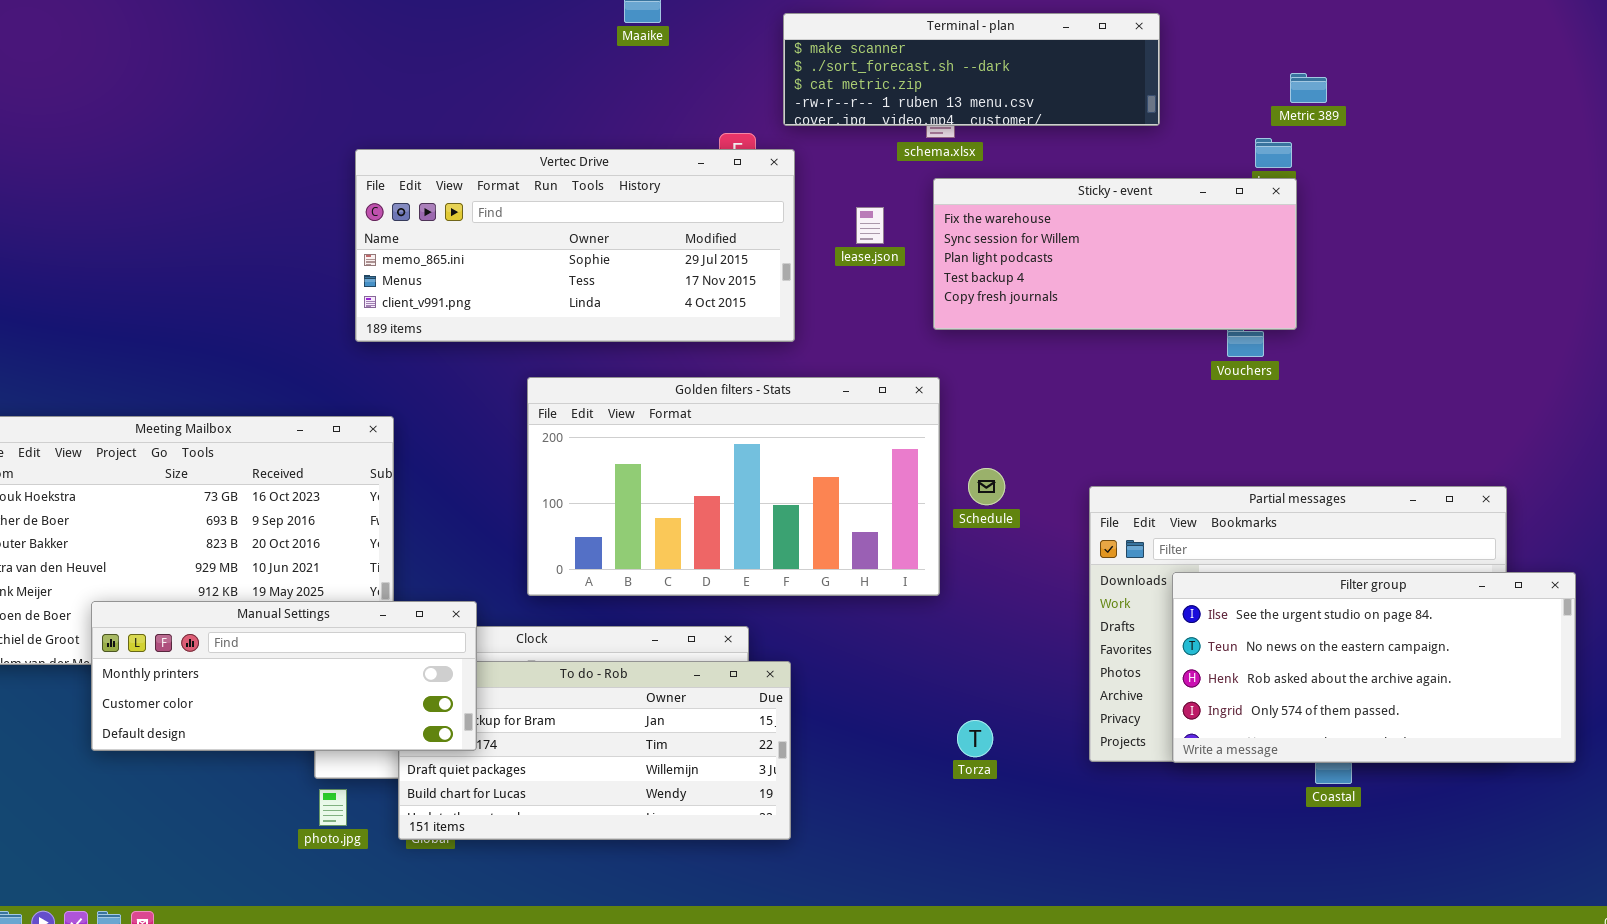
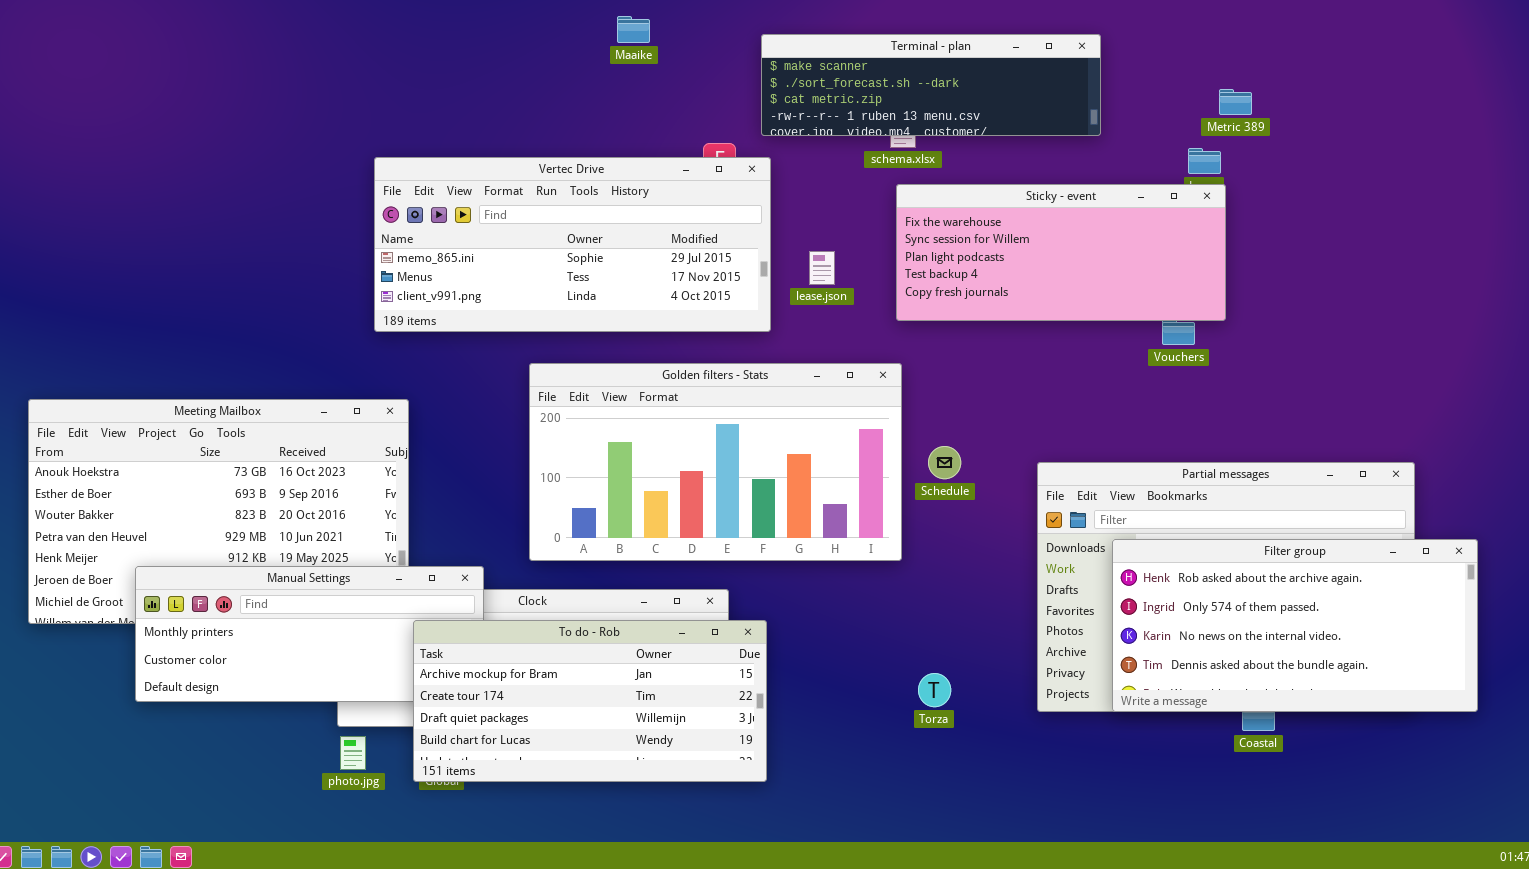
lease.json: [856,207,884,244] -> [809,251,835,285], moved
Filter group: [1172,572,1576,763] -> [1112,539,1478,712], scrolled down 2 rows
To do - Rob: [398,661,791,840] -> [413,620,767,782], raised

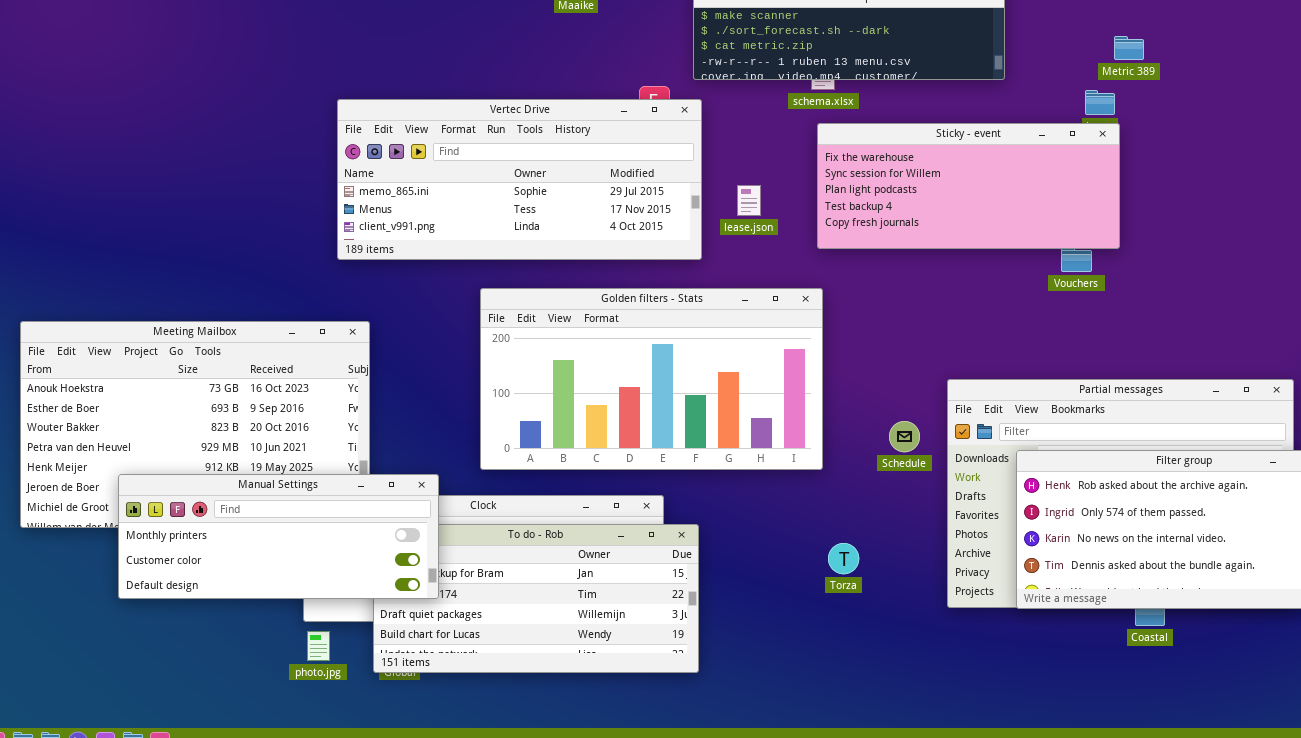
Schedule: [928,446,961,479] -> [889,421,920,452], moved
Manual Settings: [135,566,484,702] -> [118,474,439,599], raised
Torza: [918,673,951,707] -> [828,543,859,574], moved

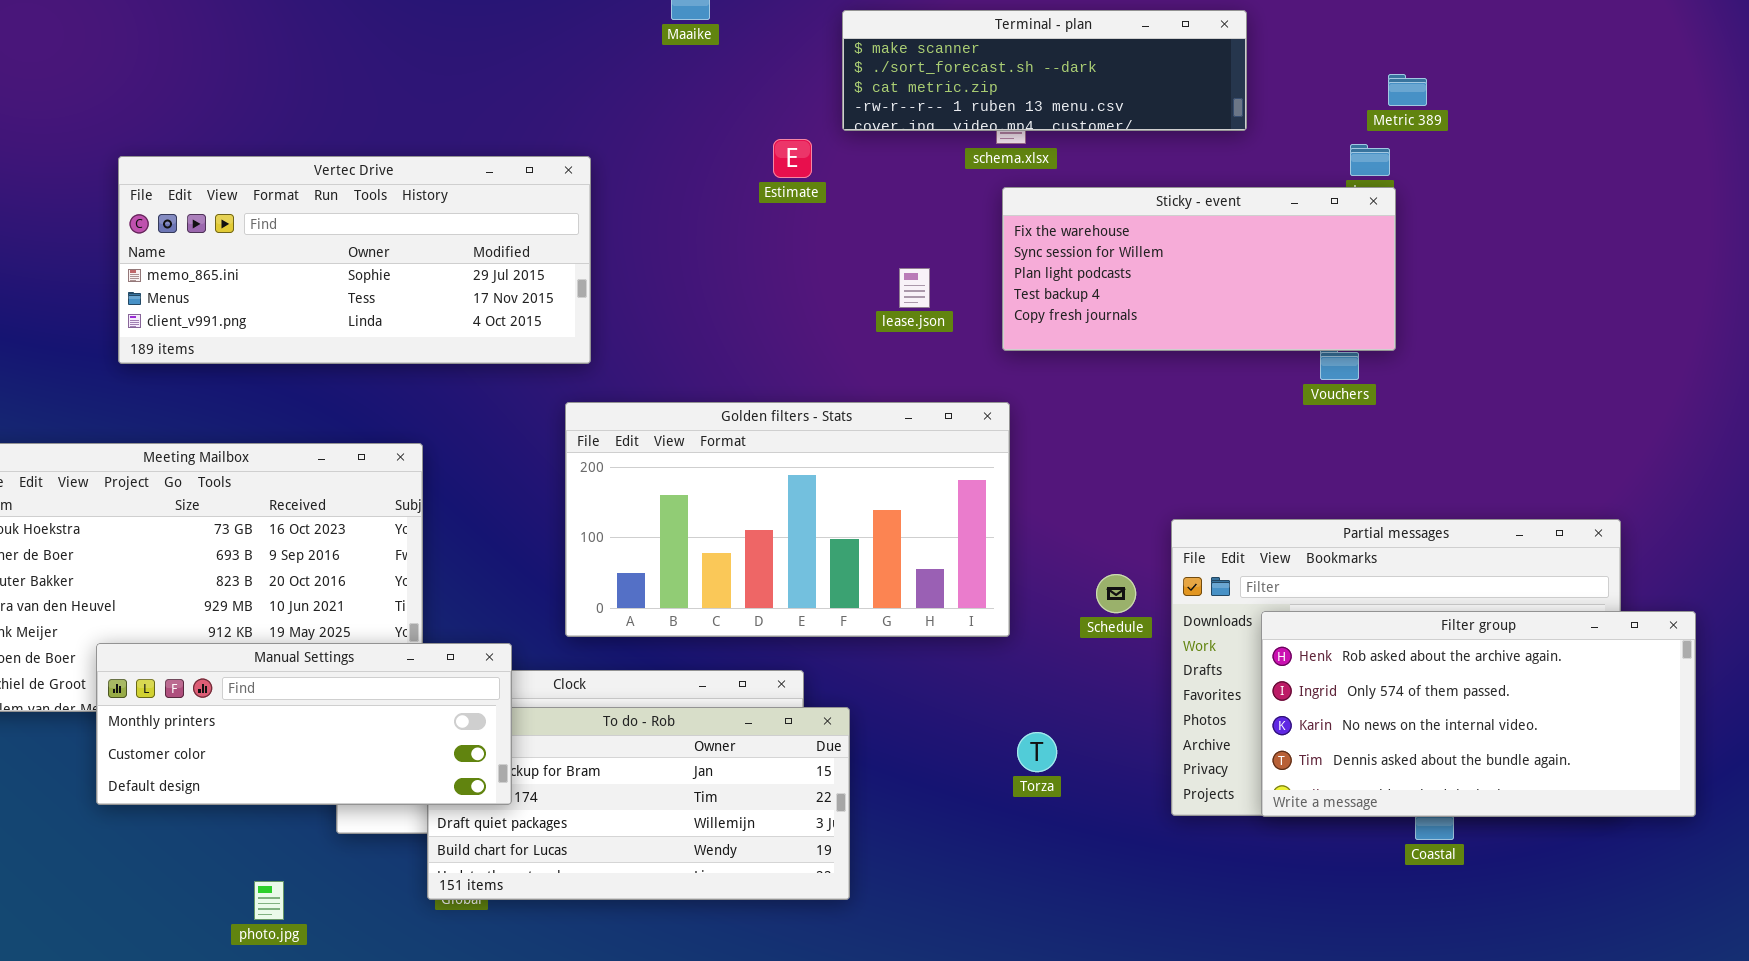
Vertec Drive: [337,99,702,260] -> [118,156,591,364], moved
photo.jpg: [307,631,330,661] -> [254,881,284,920], moved

